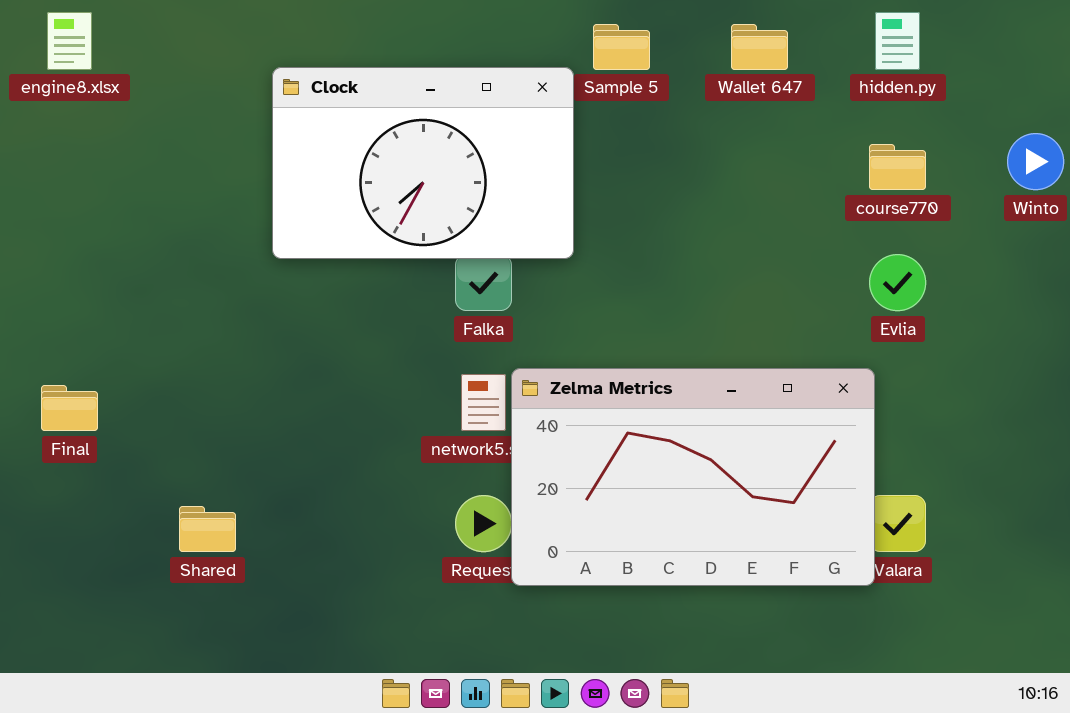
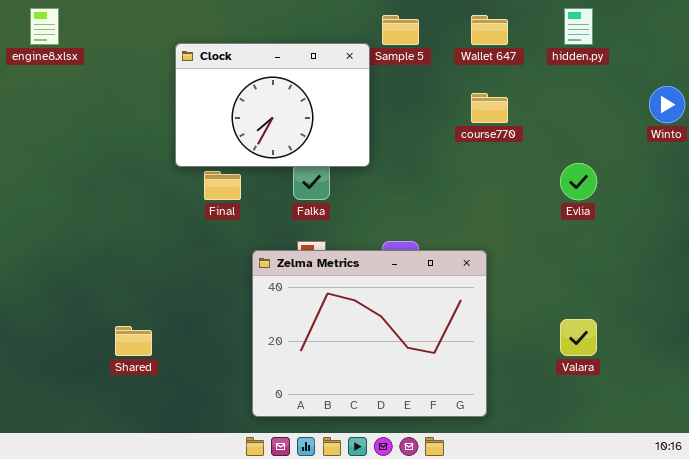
course770: [869,144,926,190] -> [471,93,508,123], moved
Zelma Metrics: [511,368,875,586] -> [252,250,487,417], moved, resized
Final: [41,385,98,431] -> [204,171,241,200], moved

